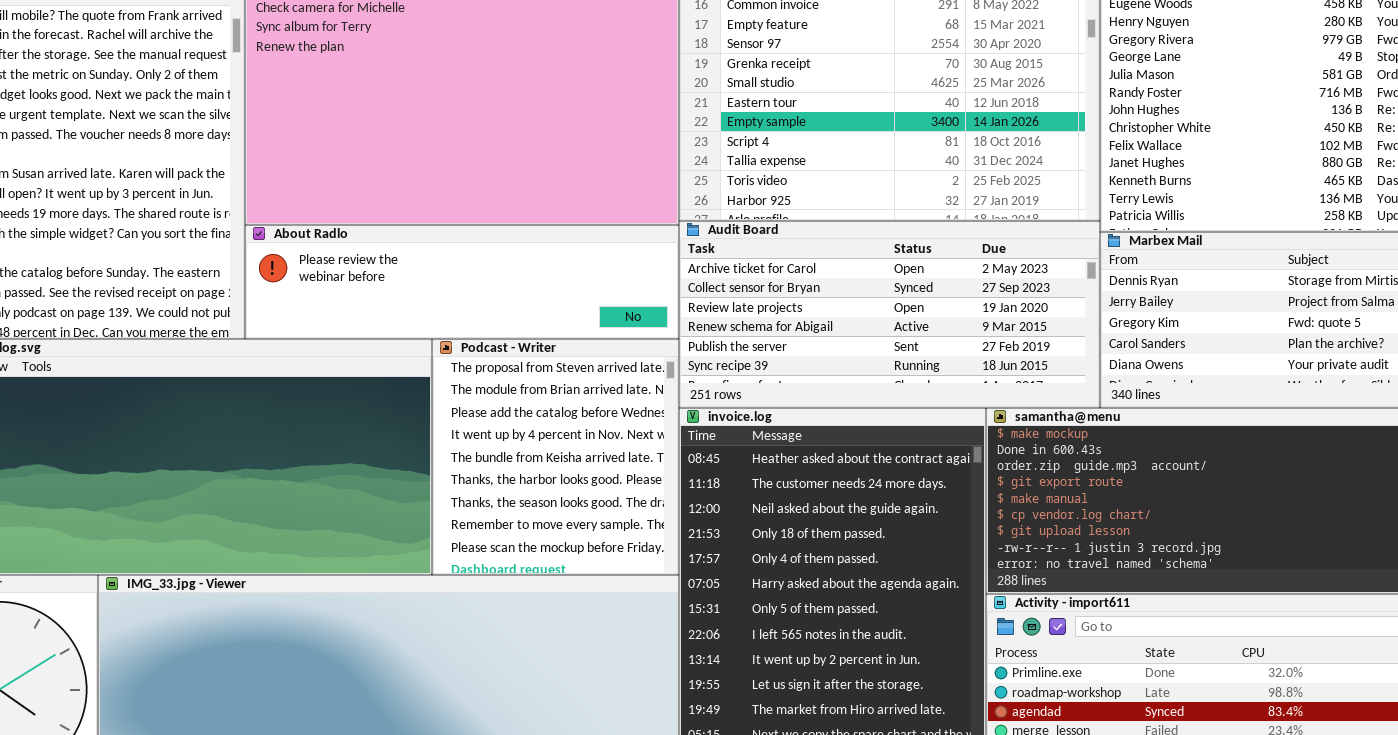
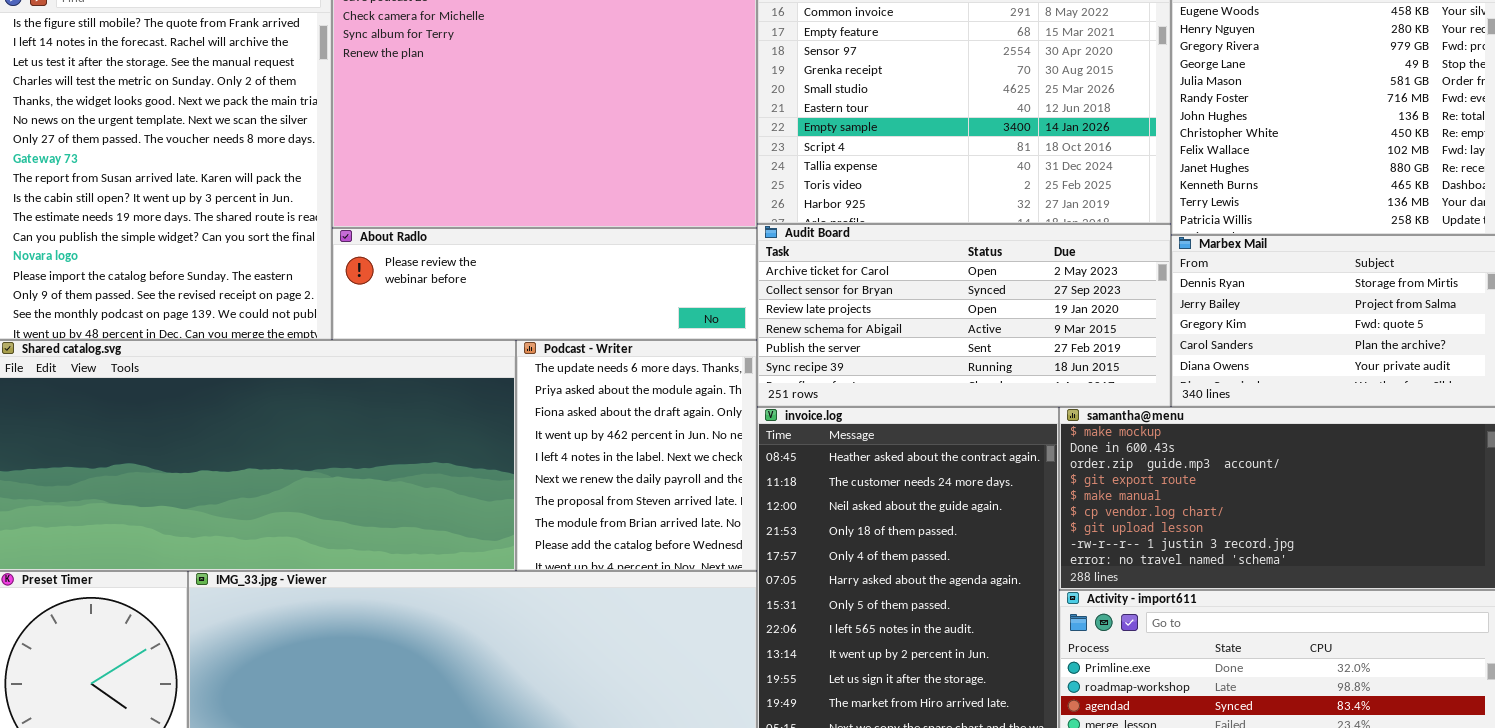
Podcast - Writer: [432,339,679,575] -> [516,340,757,571], scrolled up 6 rows

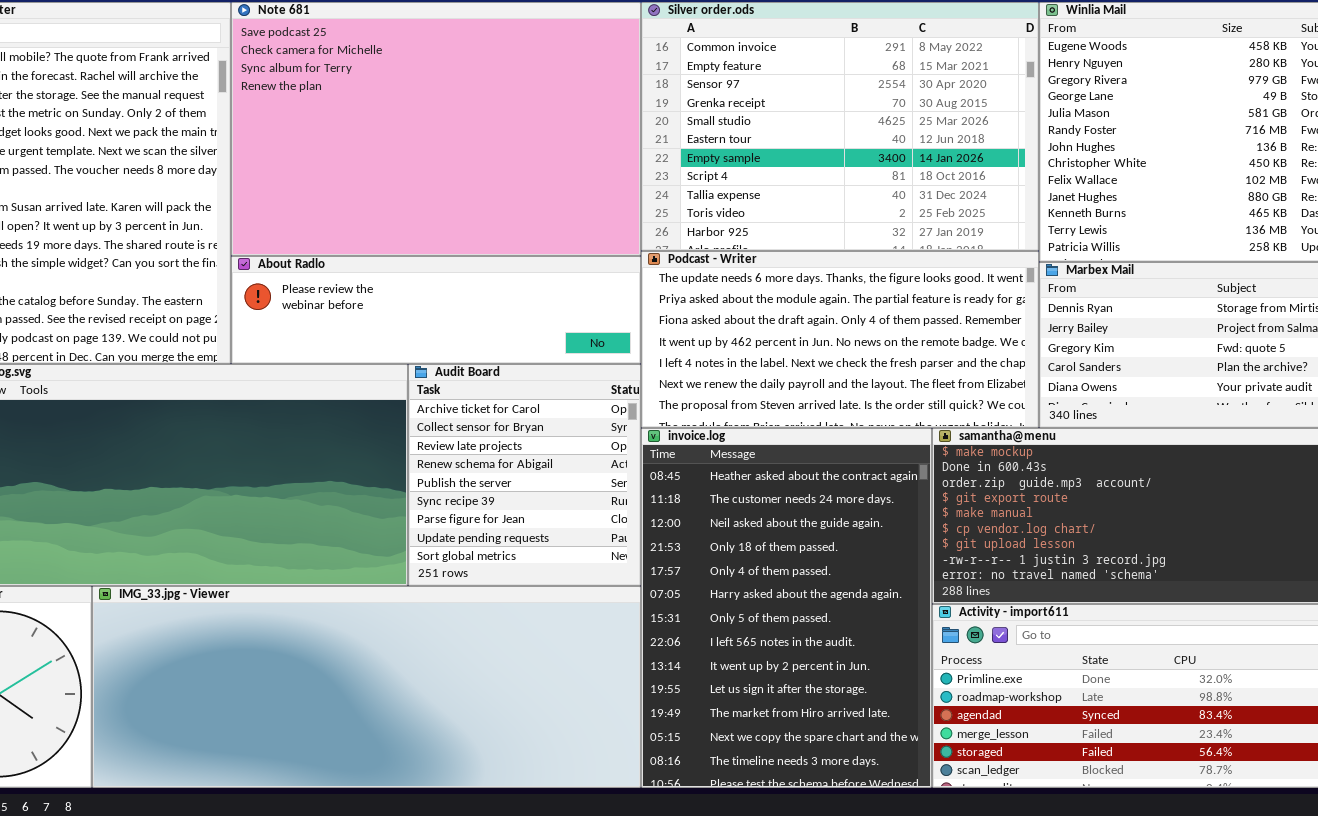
Audit Board: [757,224,1171,407] -> [408,364,641,586], moved, resized
Podcast - Writer: [516,340,757,571] -> [641,251,1039,428], moved, resized

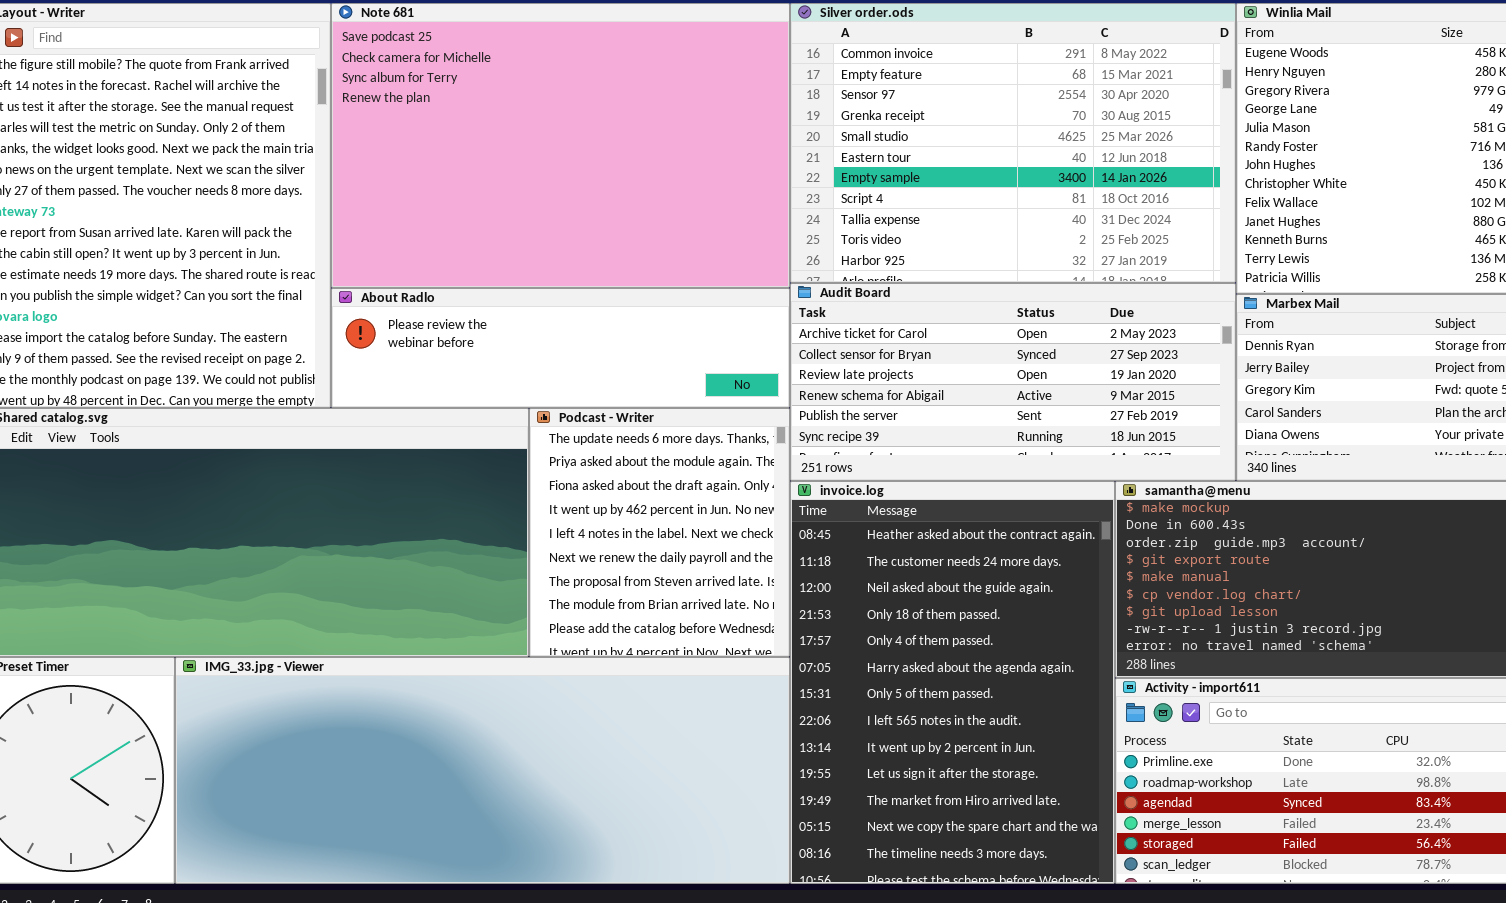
Podcast - Writer: [641,251,1039,428] -> [529,408,790,657], moved, resized
Audit Board: [408,364,641,586] -> [790,283,1236,481], moved, resized

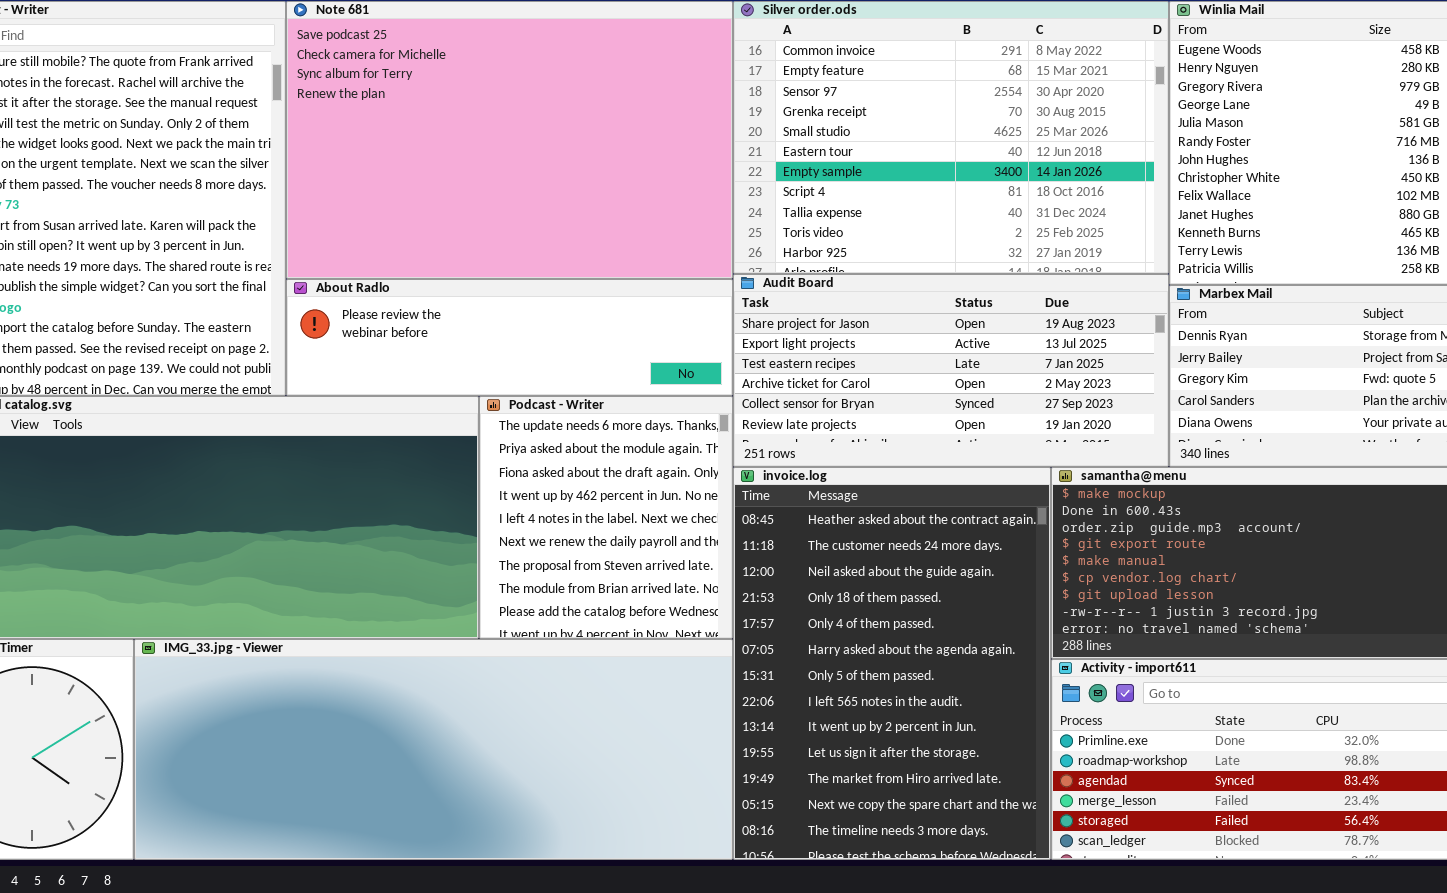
Audit Board: [790,283,1236,481] -> [733,274,1169,467], scrolled up 3 rows

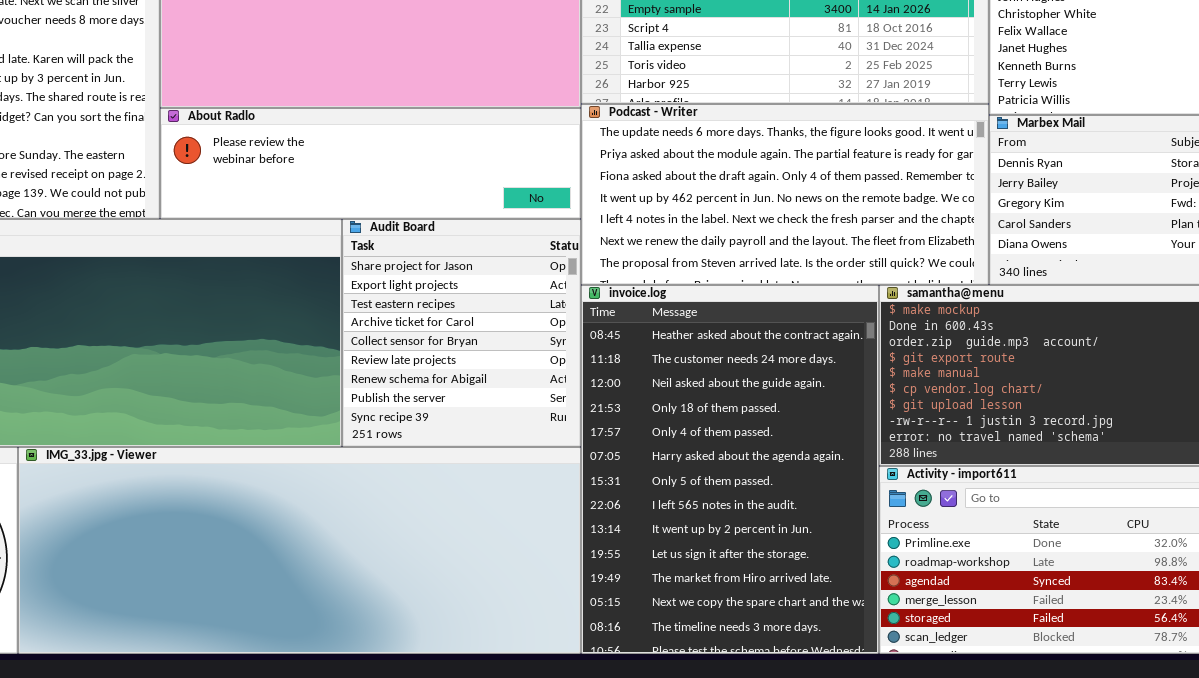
Audit Board: [733,274,1169,467] -> [342,219,581,447], moved, resized
Podcast - Writer: [479,396,733,639] -> [581,104,989,285], moved, resized

